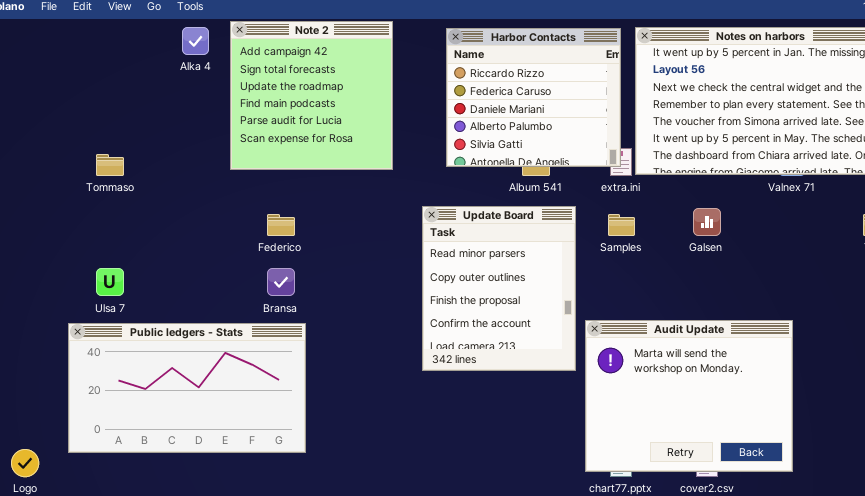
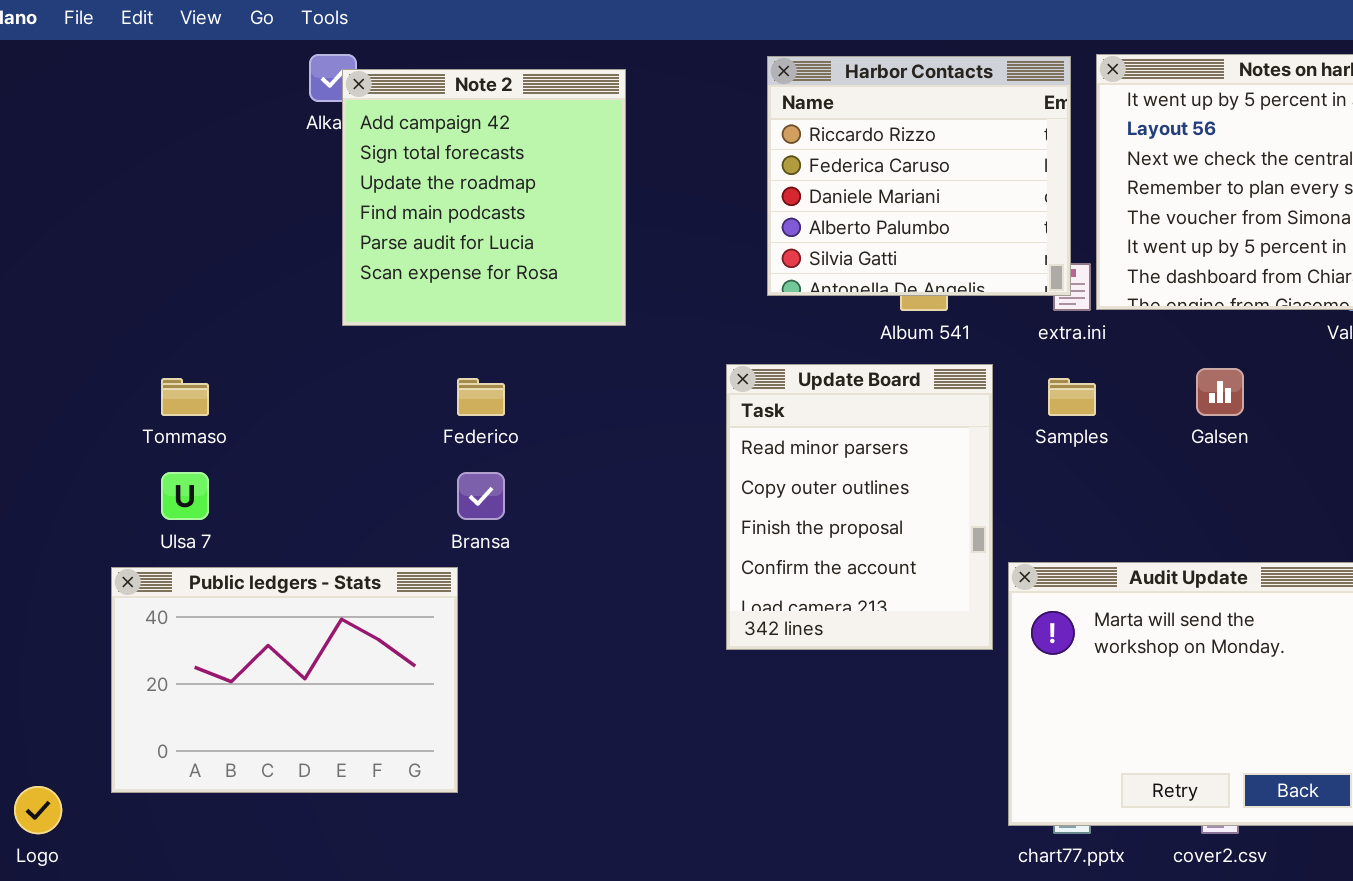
Note 2: [230,21,393,170] -> [342,69,626,326], moved
Tommaso: [96,154,124,176] -> [161,378,209,416], moved
Public ledgers - Stats: [68,323,306,453] -> [111,567,458,793], resized

